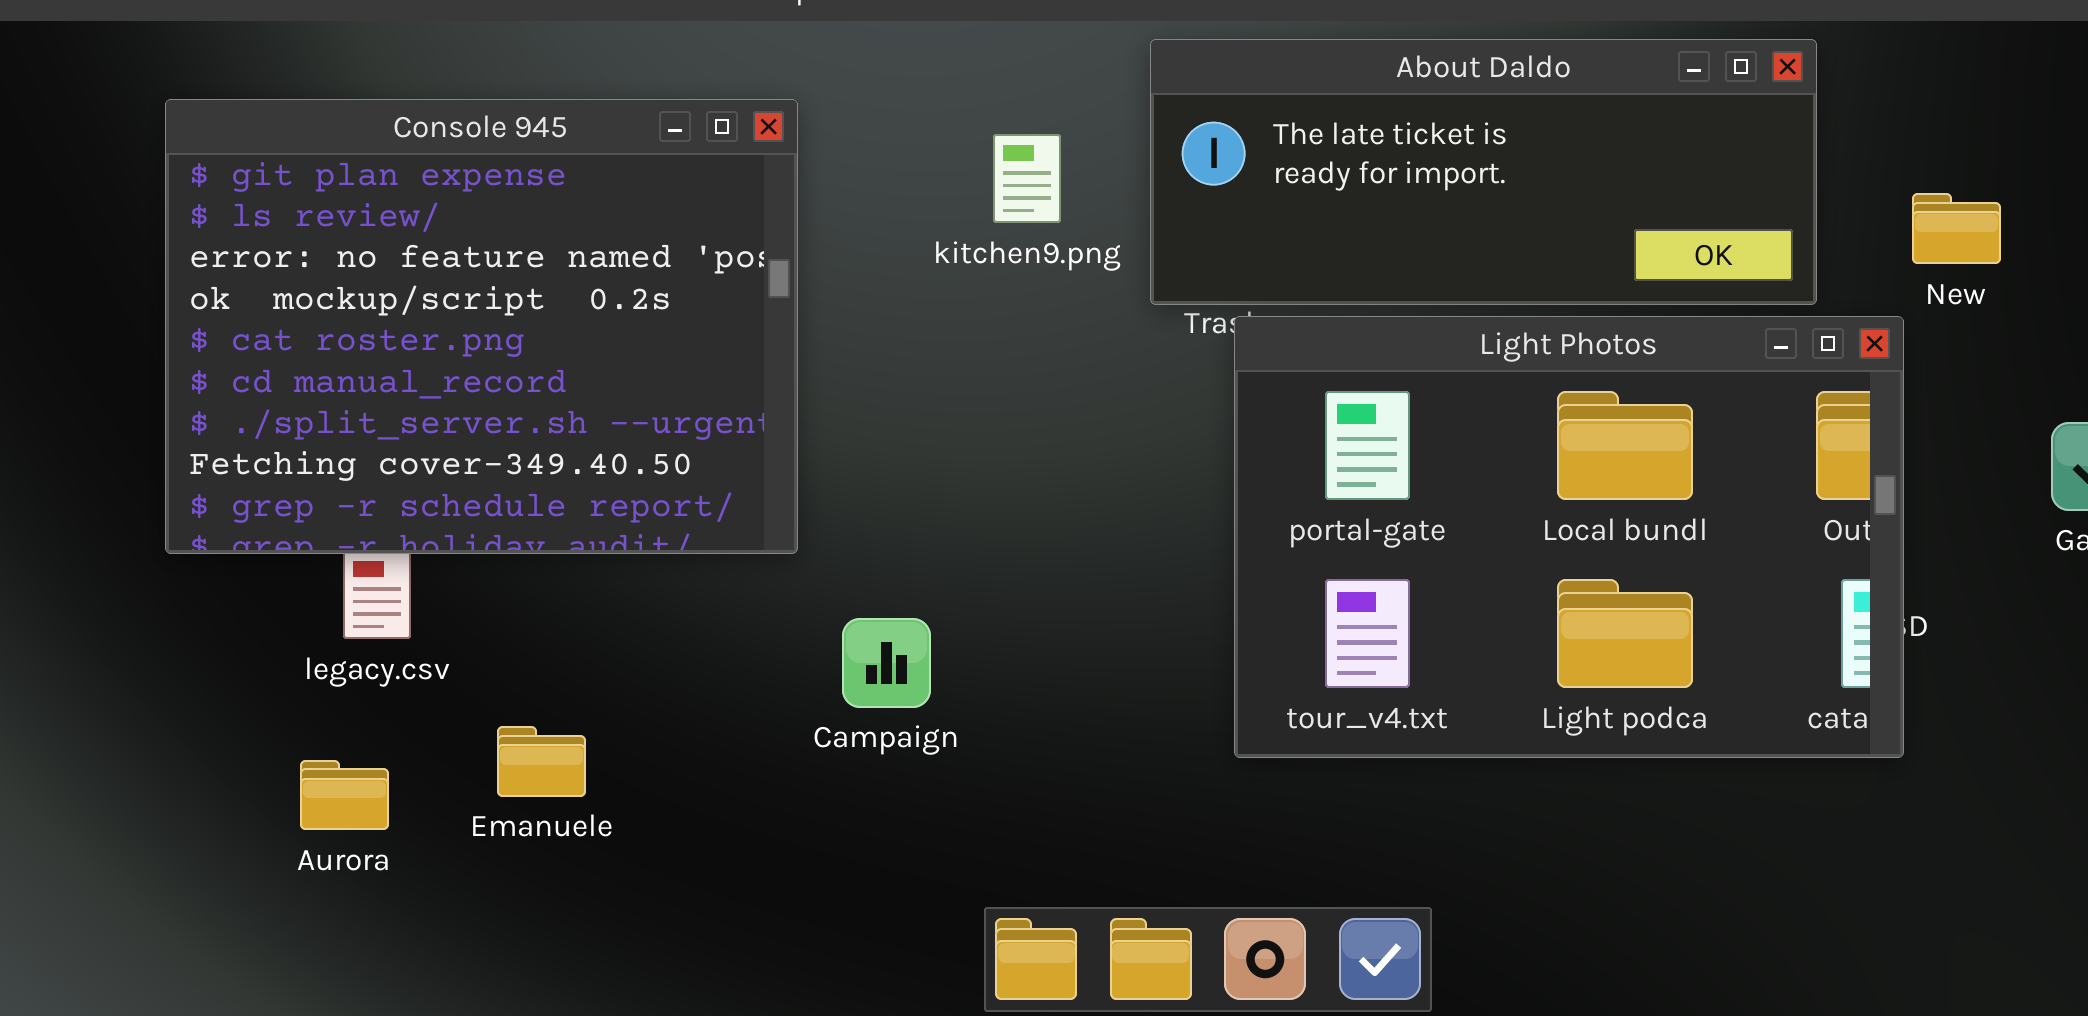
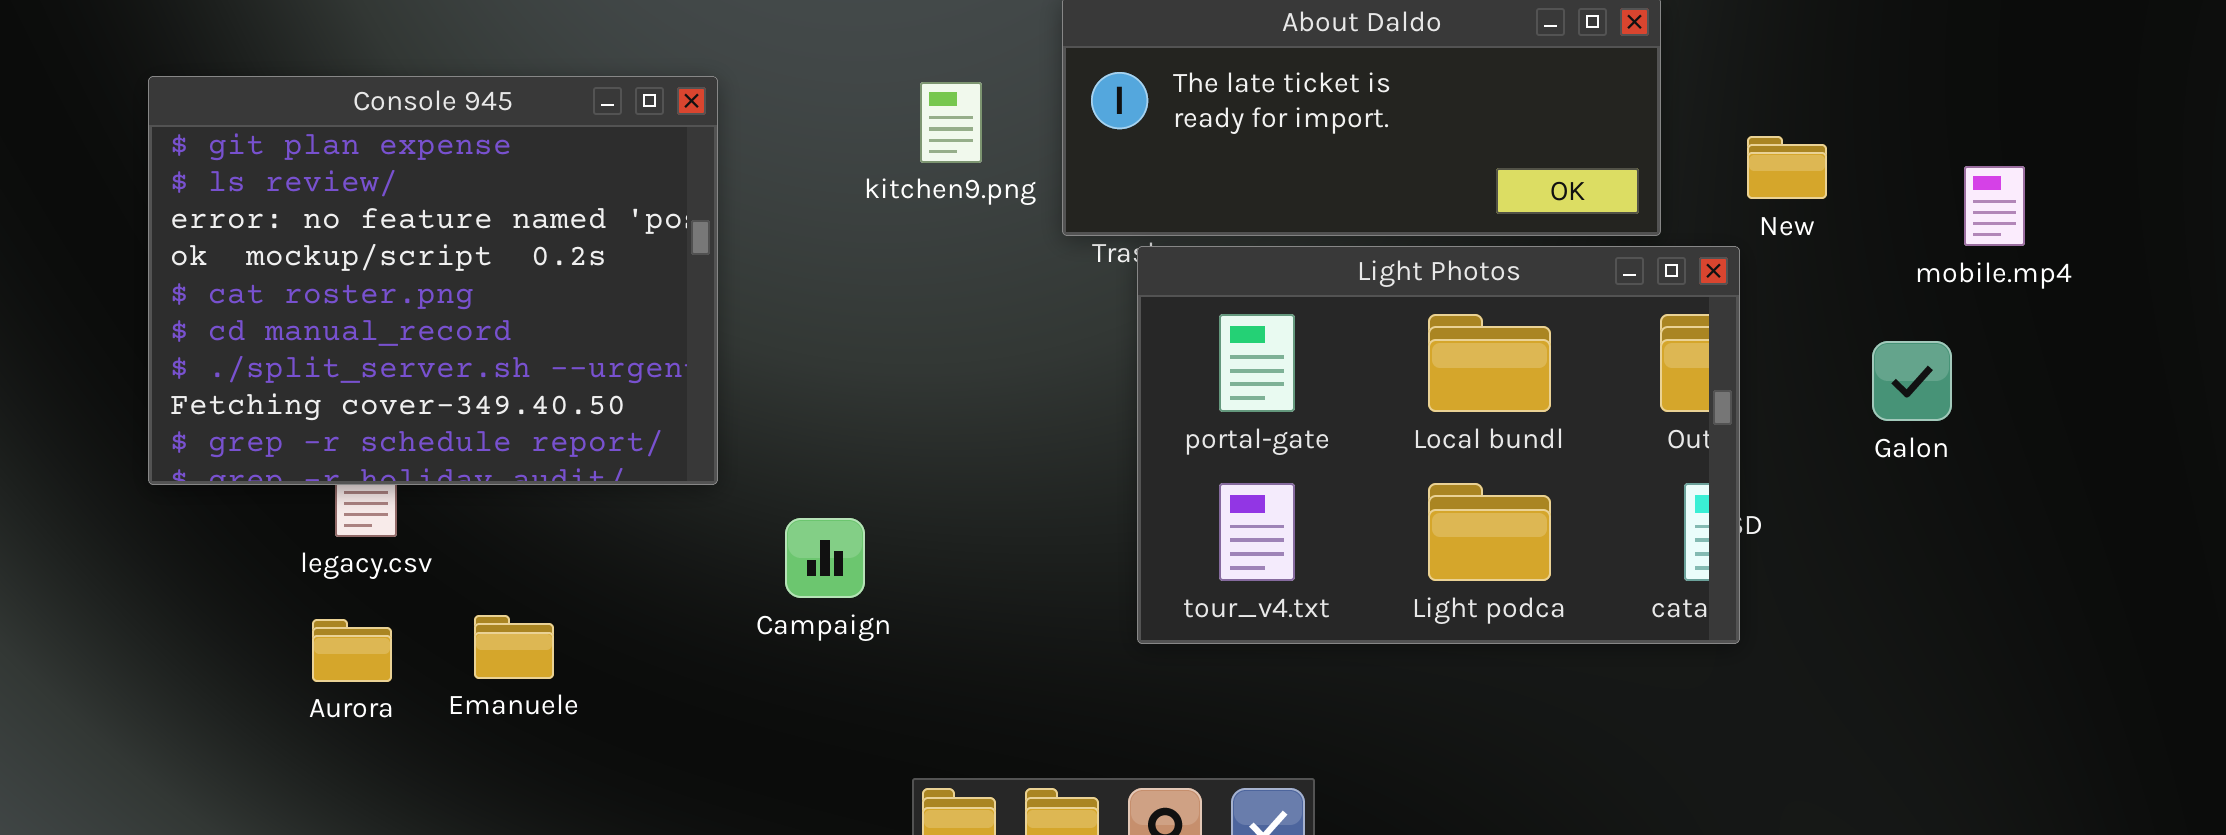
Console 945: [165,99,798,554] -> [148,76,718,485], moved
Aurora: [300,760,389,830] -> [312,619,392,682], moved

